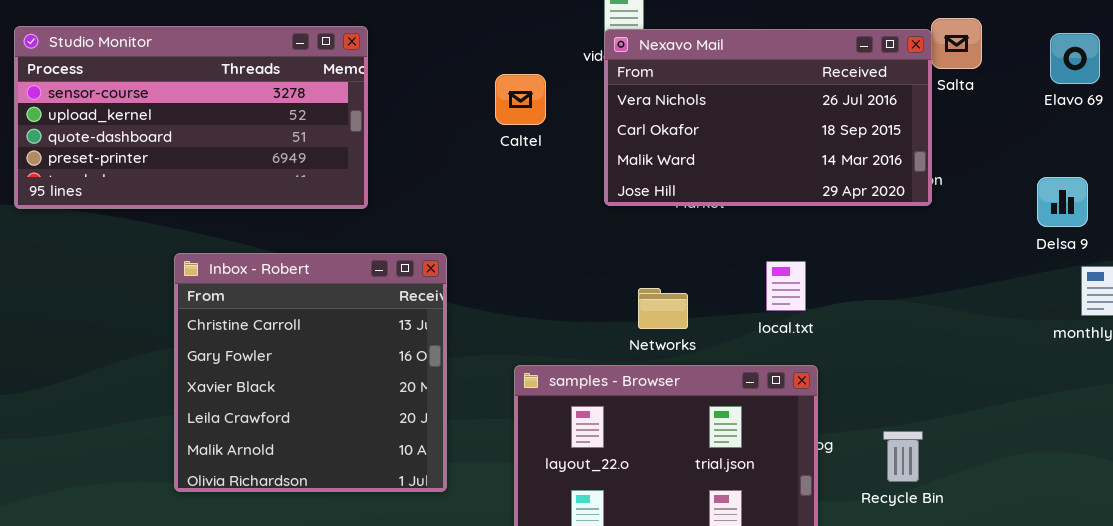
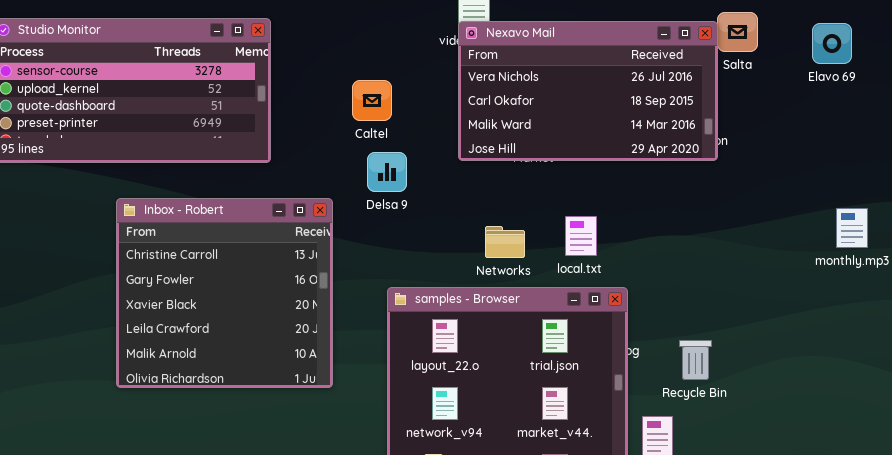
Caltel: [495,74,546,125] -> [352,80,392,121], moved
Delsa 9: [1037,177,1088,227] -> [367,152,407,192], moved
local.txt: [766,261,806,311] -> [565,216,597,256], moved

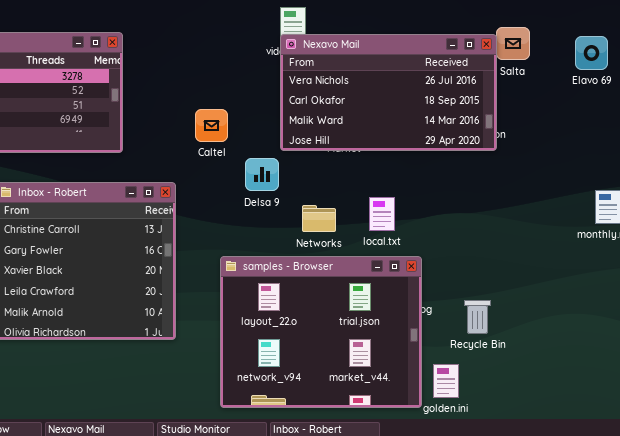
Caltel: [352,80,392,121] -> [195,109,228,142], moved
Delsa 9: [367,152,407,192] -> [245,158,279,191], moved

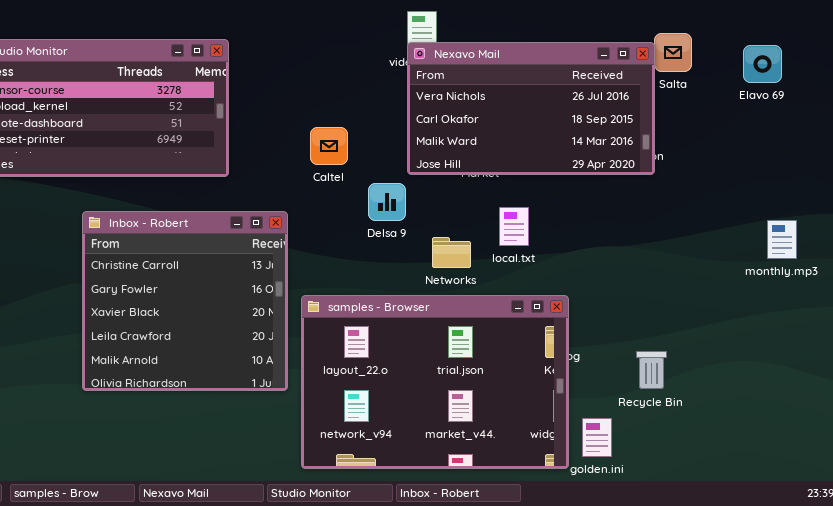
local.txt: [369,197,395,231] -> [499,207,529,246], moved
samples - Browser: [220,256,422,408] -> [301,295,569,469], resized
Recycle Bin: [464,300,491,334] -> [636,351,667,389], moved

